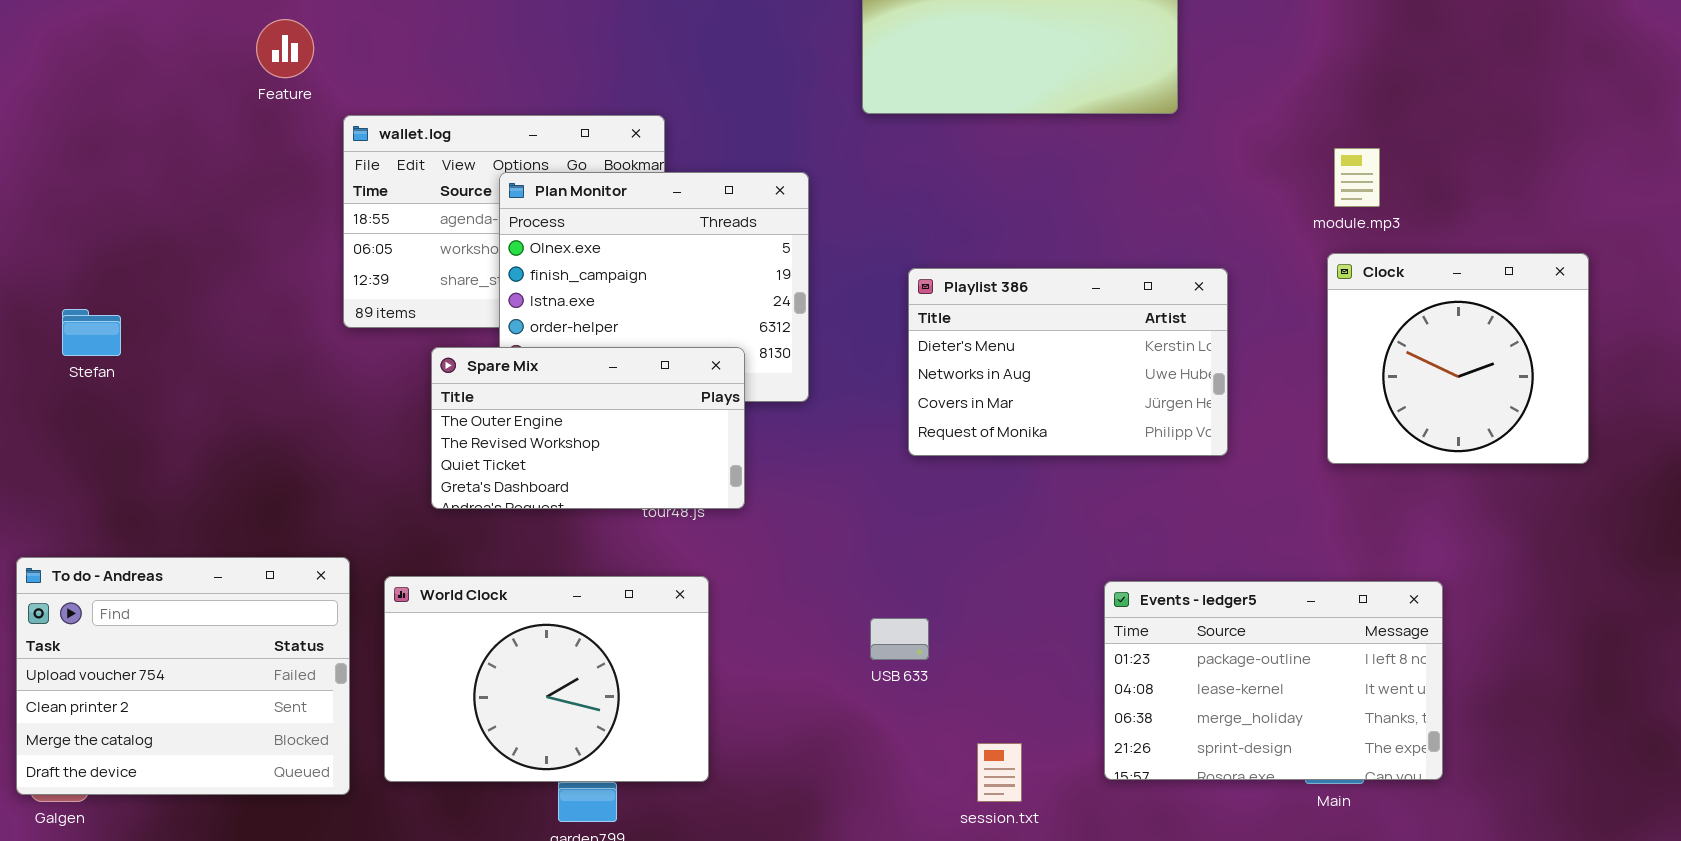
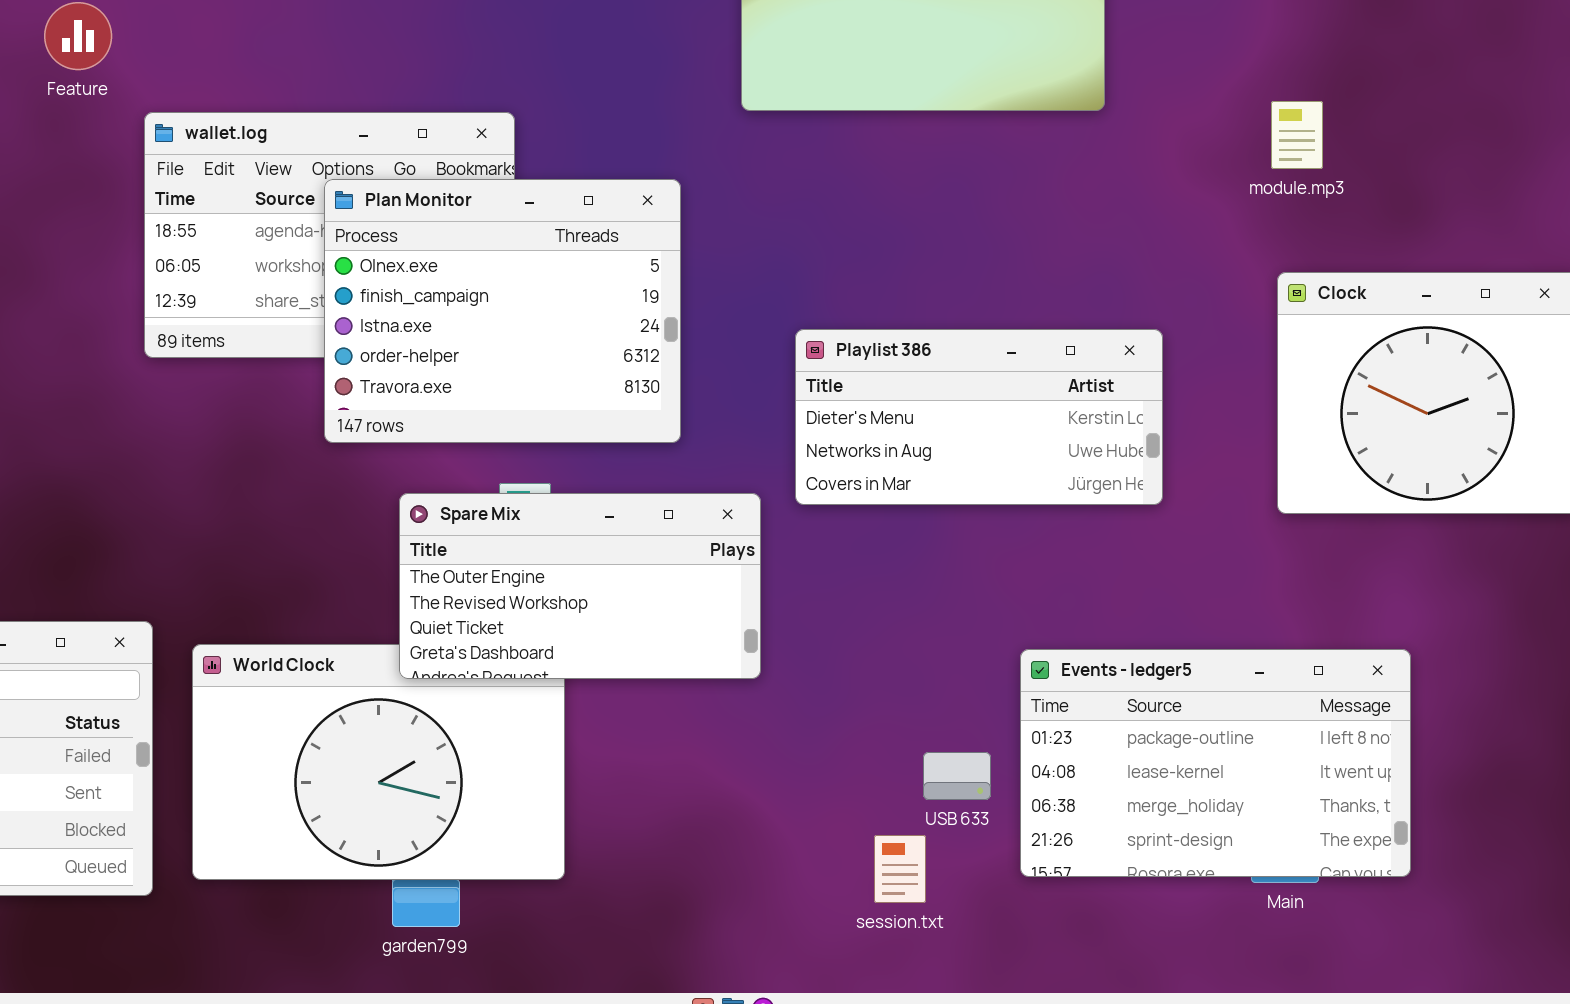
module.mp3: [1334,148,1380,207] -> [1271,101,1323,169], moved
Playlist 386: [908,268,1228,456] -> [795,329,1163,505], resized
Spare Mix: [431,347,745,509] -> [399,493,761,679], moved
USB 633: [870,618,929,660] -> [923,752,991,800], moved

